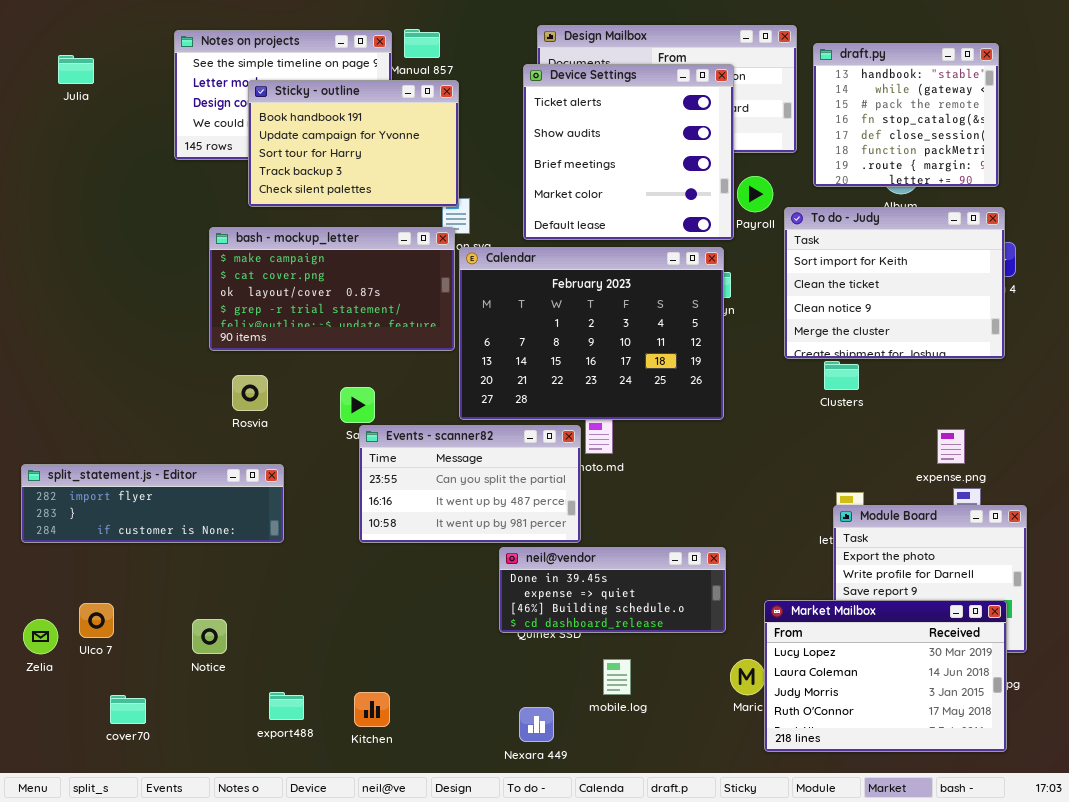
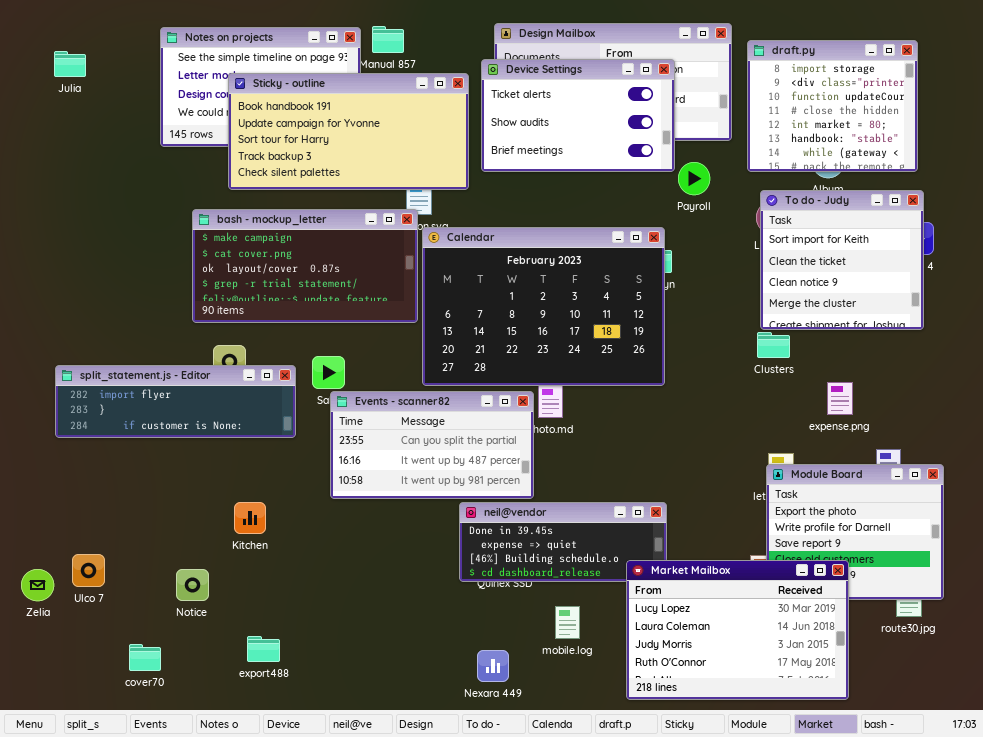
draft.py: [813,43,999,187] -> [747,40,918,172], scrolled up 5 rows
Device Settings: [523,64,734,240] -> [481,59,675,172], resized
Sticky - outline: [248,80,459,207] -> [228,73,469,190], resized
To do - Judy: [784,207,1005,359] -> [760,190,924,330], resized
expense.png: [937,429,965,464] -> [827,382,853,415], moved
split_statement.js - Editor: [21,464,284,543] -> [55,365,296,438], moved
Market Mailbox: [764,600,1007,752] -> [626,560,849,700], moved
Kitchen: [354,692,390,727] -> [234,502,266,534], moved
cover70: [110,695,146,724] -> [129,644,161,671], moved

